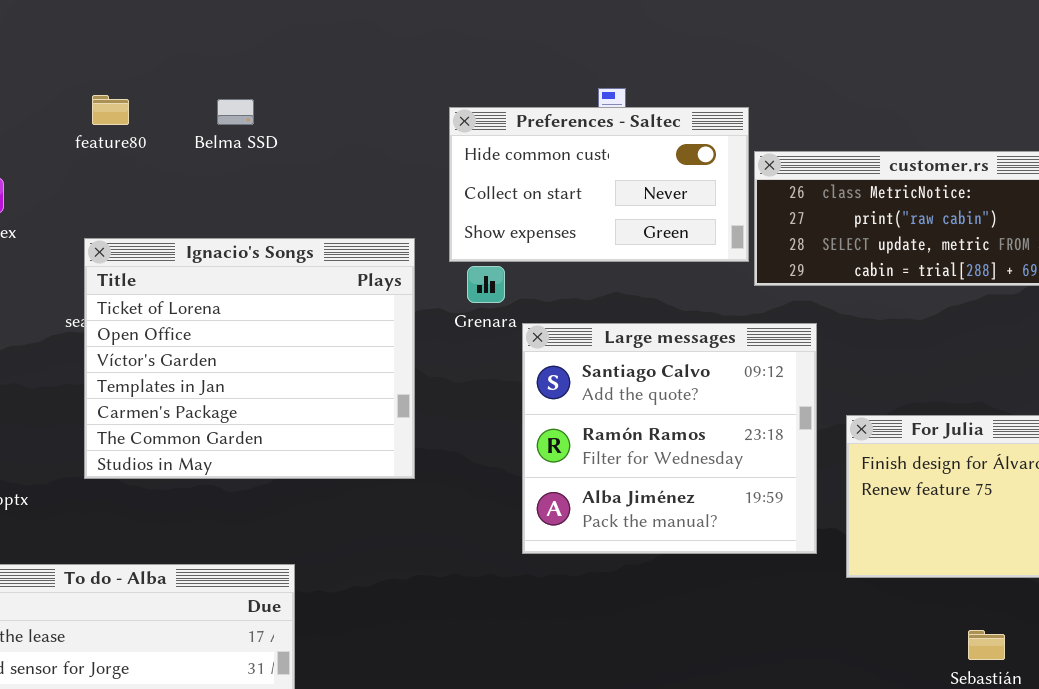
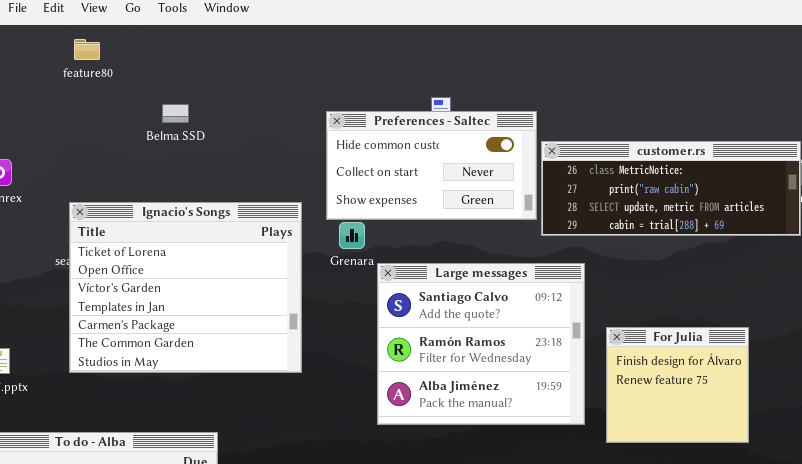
feature80: [92,95,129,125] -> [74,39,100,60], moved

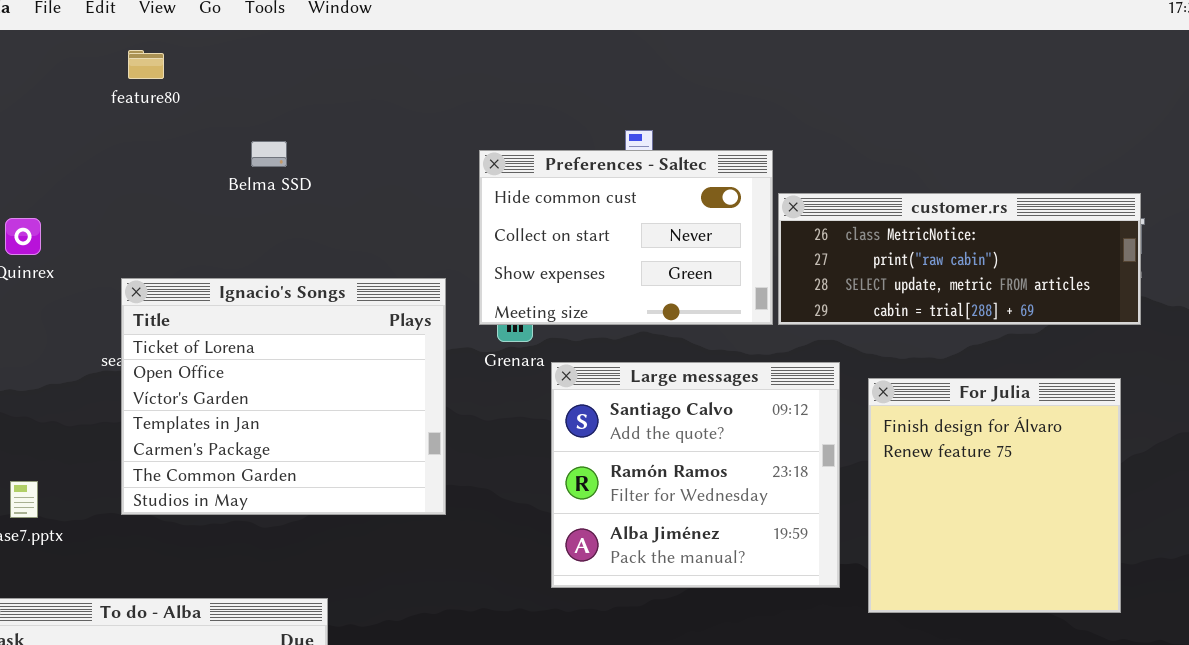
Preferences - Saltec: [326,111,537,220] -> [479,150,773,325], resized
For Julia: [606,327,749,443] -> [868,378,1121,613], resized

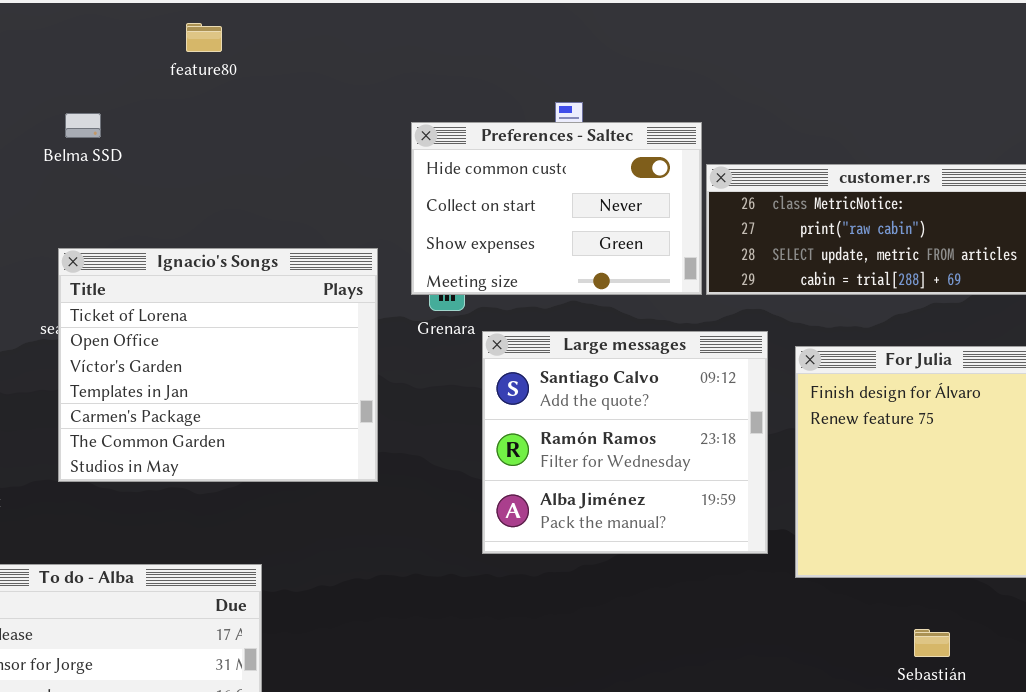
feature80: [128,50,164,79] -> [186,23,222,52], moved
Belma SSD: [251,141,287,167] -> [65,113,101,138], moved

